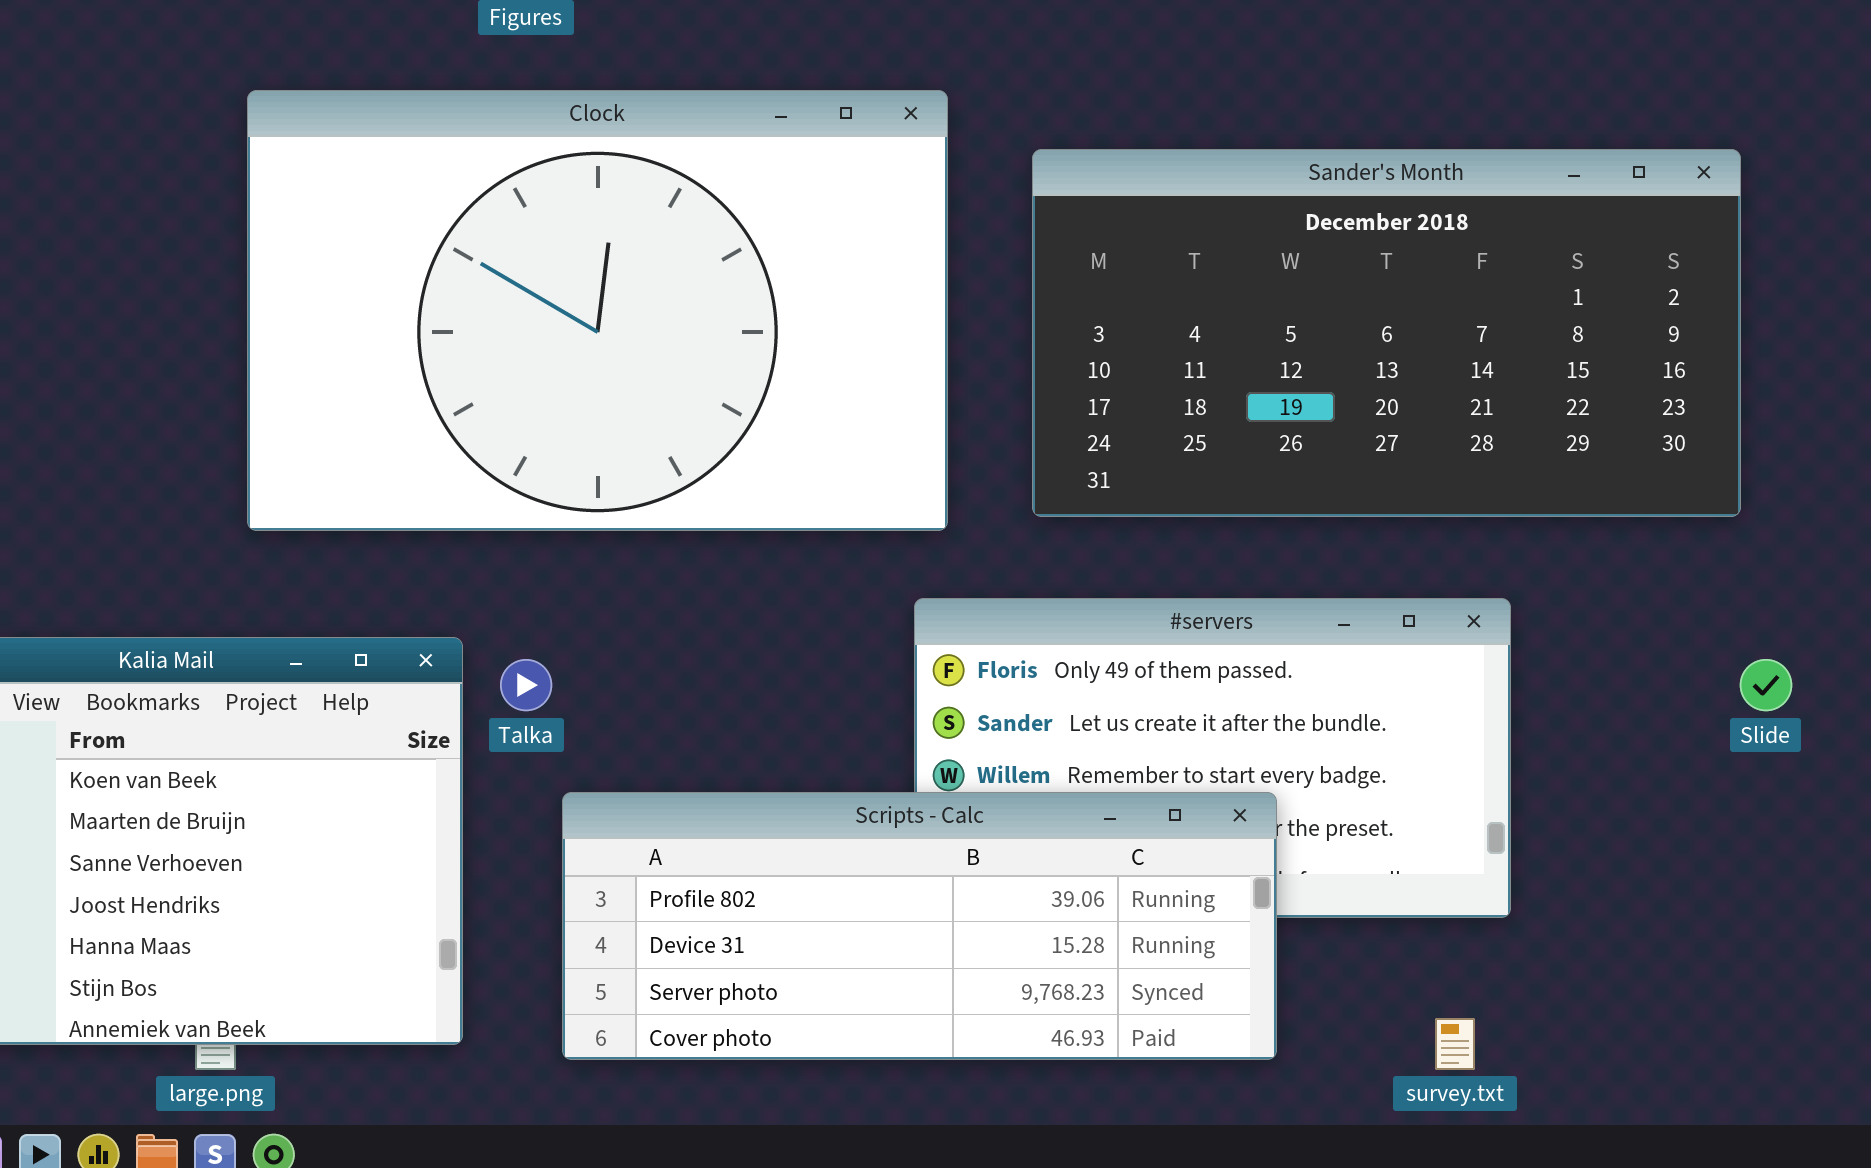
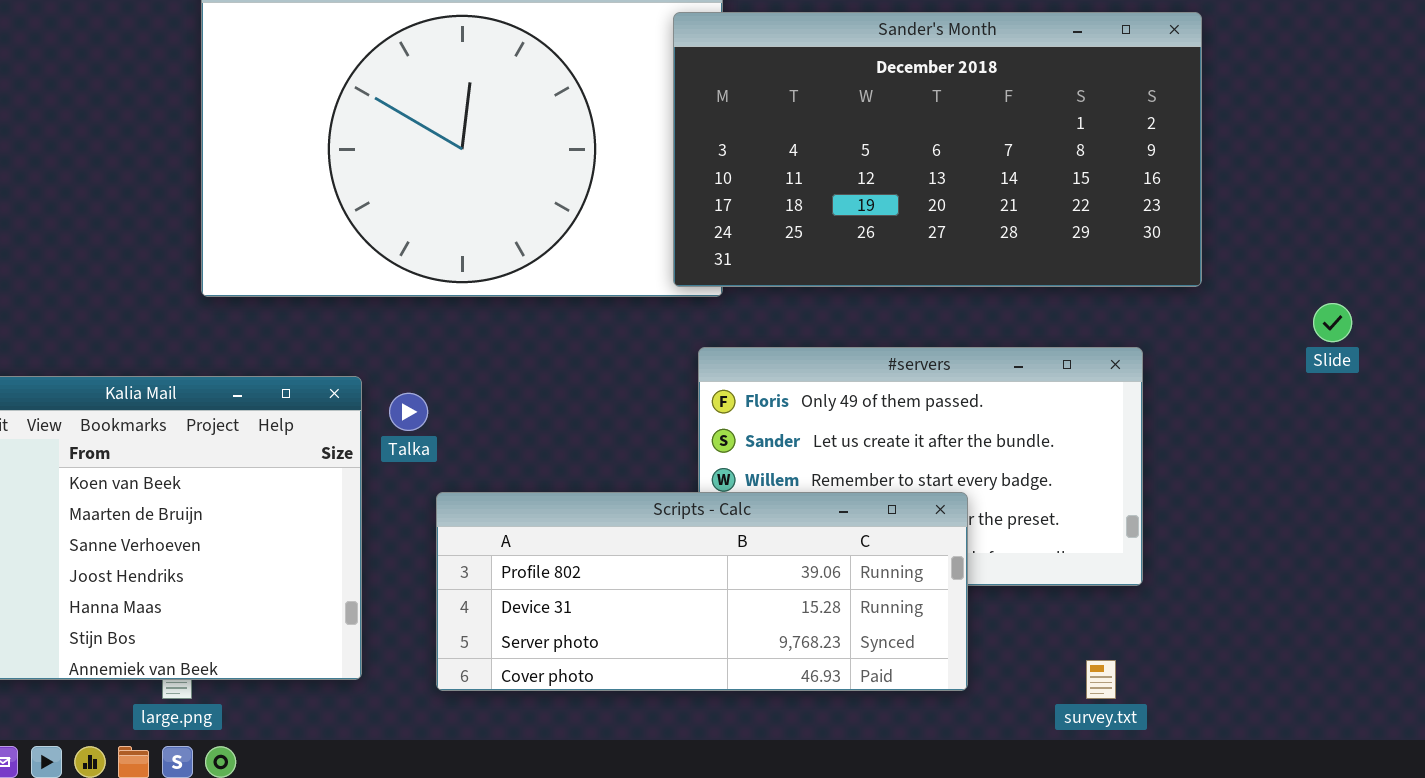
Sander's Month: [1032,149,1741,517] -> [673,12,1202,287], moved
Slide: [1740,659,1792,711] -> [1313,303,1352,342], moved

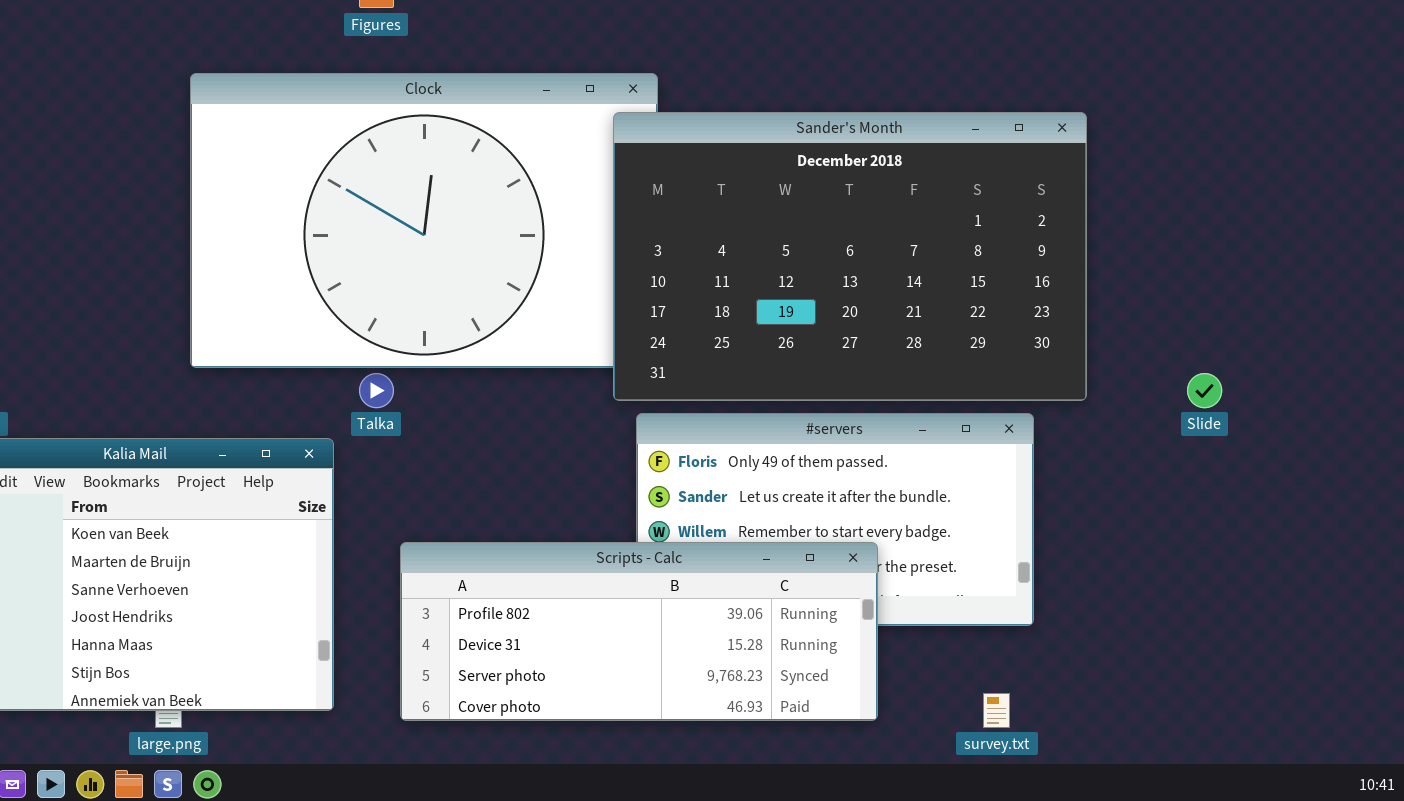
Sander's Month: [673,12,1202,287] -> [613,112,1087,401], resized
Talka: [389,393,428,431] -> [359,373,394,408], moved

